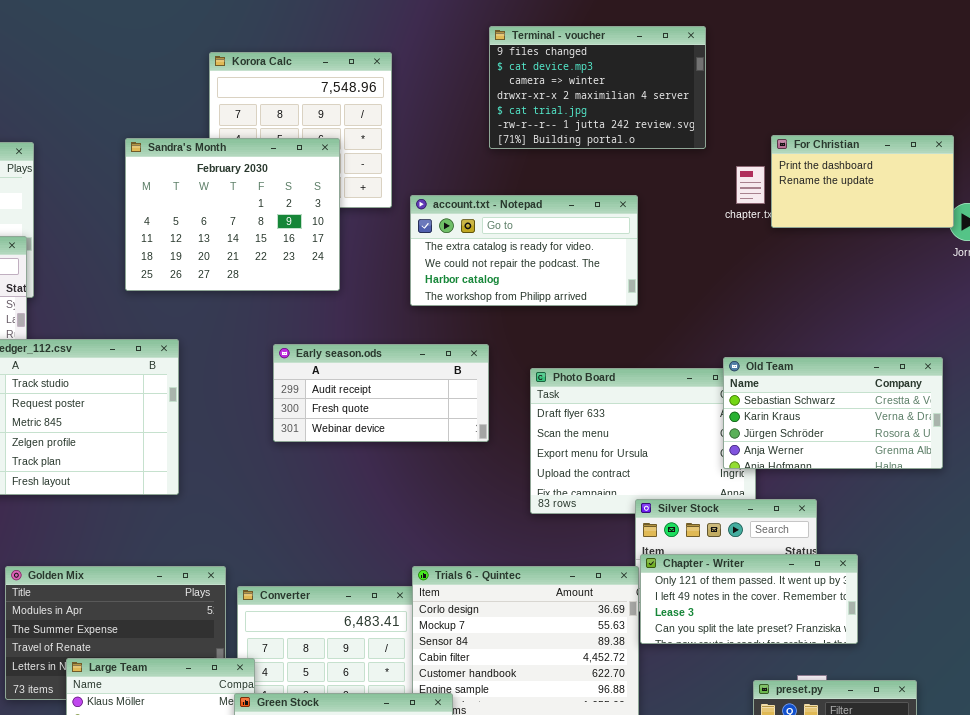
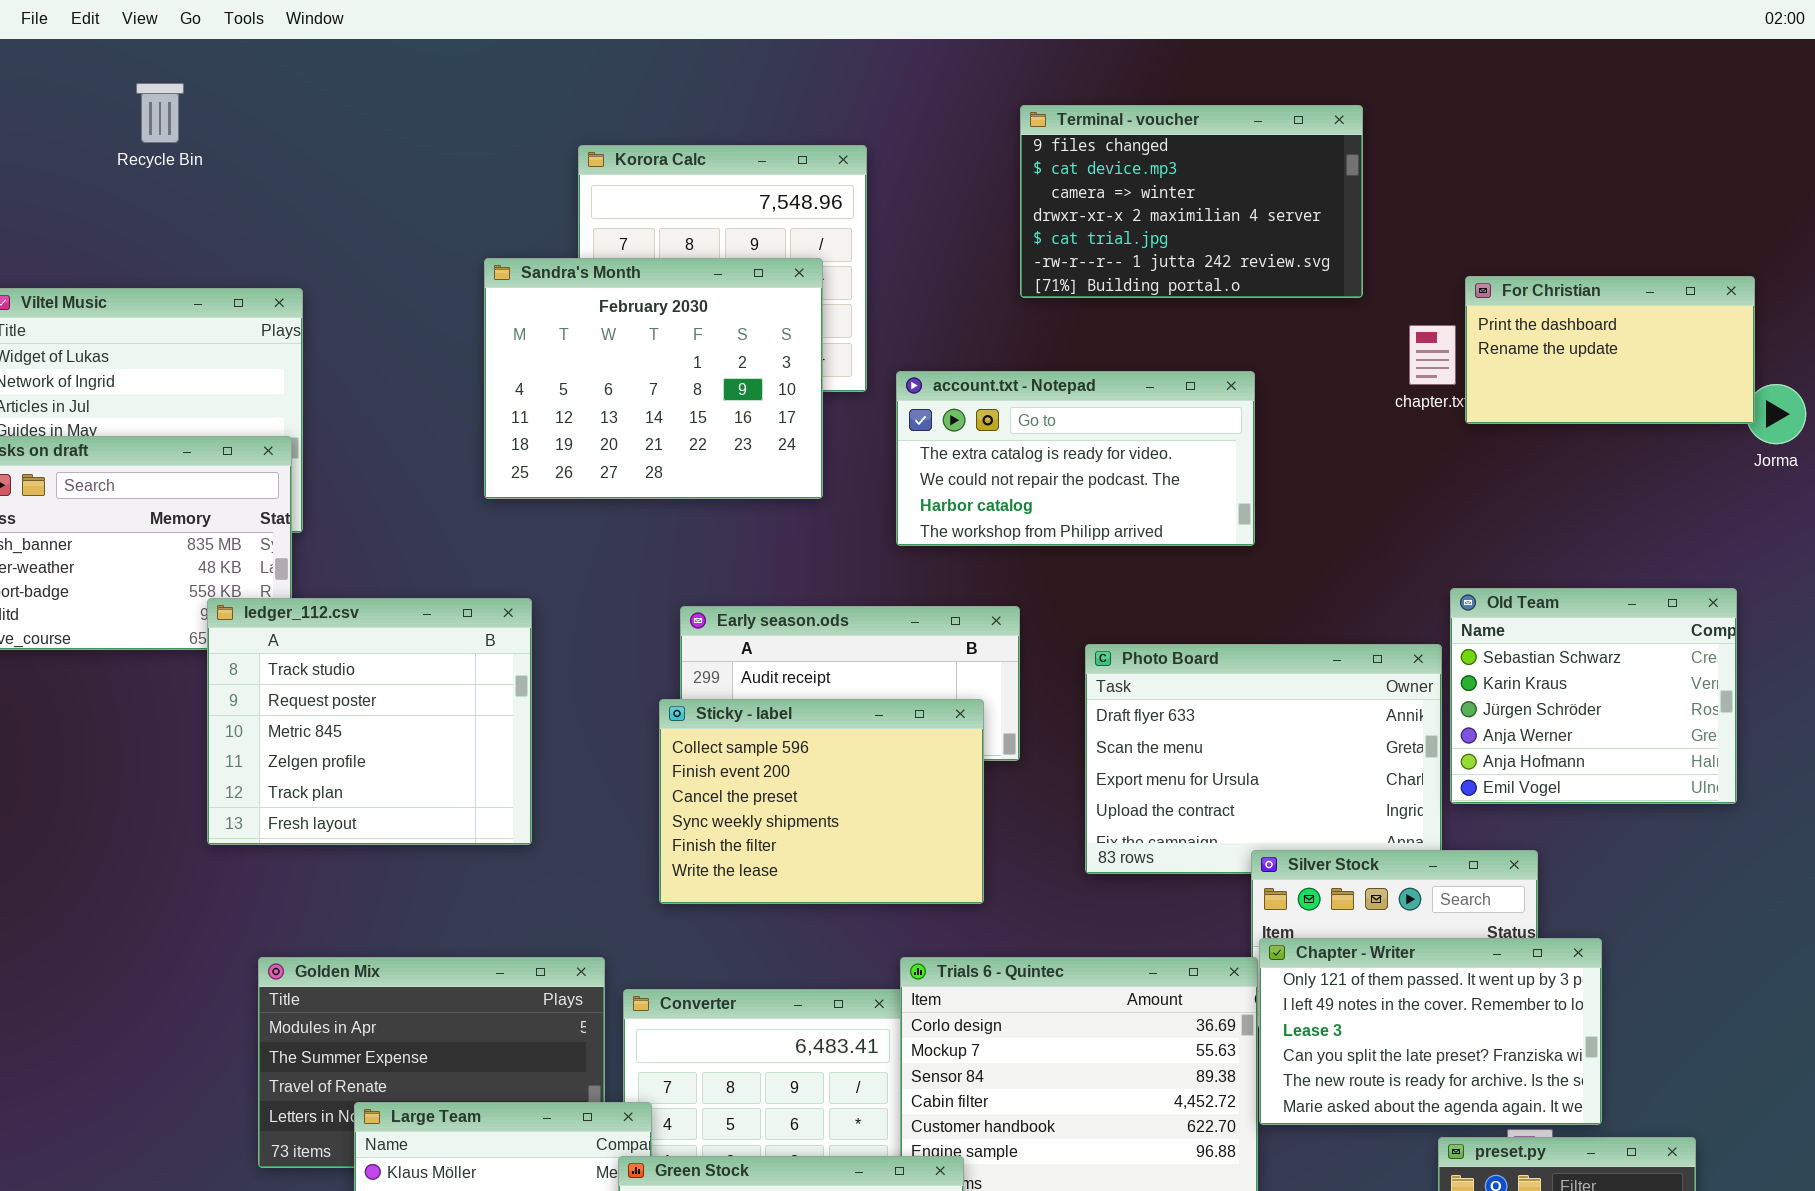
Sandra's Month: [125,138,340,291] -> [484,258,823,499], moved
Old Team: [723,357,943,469] -> [1450,588,1737,804], resized
Sticky - label: none -> [659,699,984,904], opened
Chapter - Writer: [640,554,858,644] -> [1259,938,1602,1125], resized

